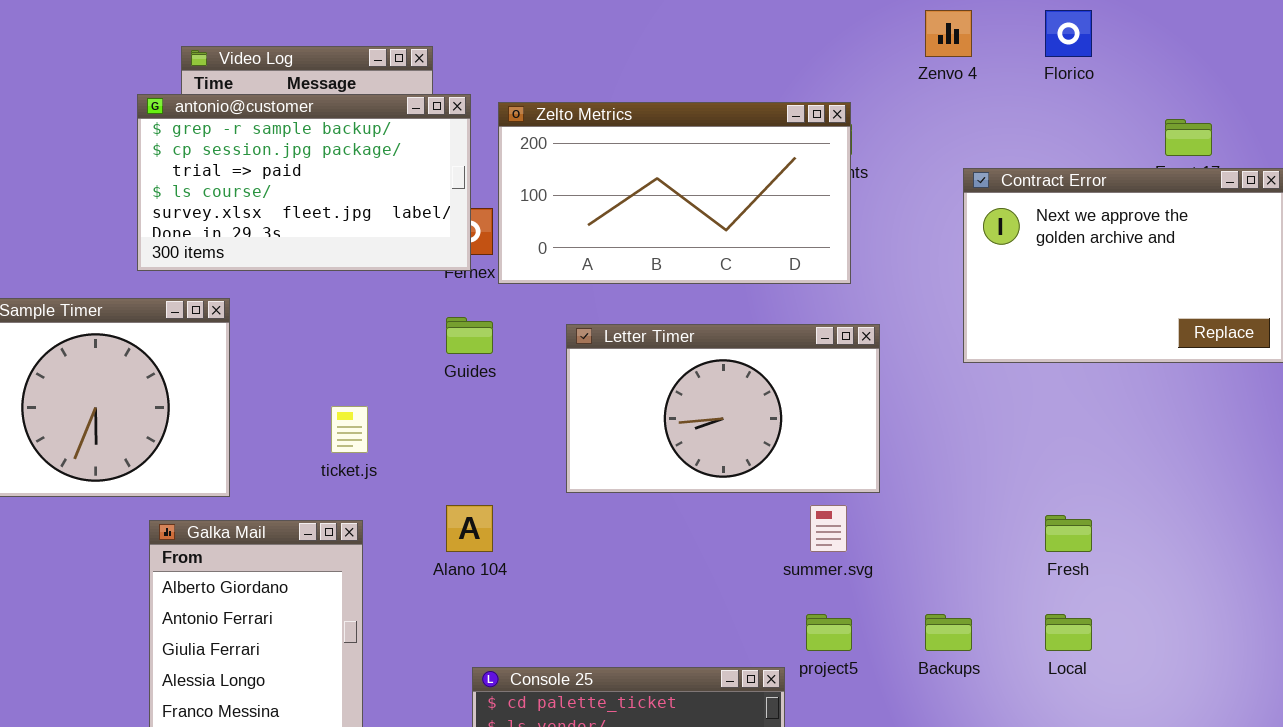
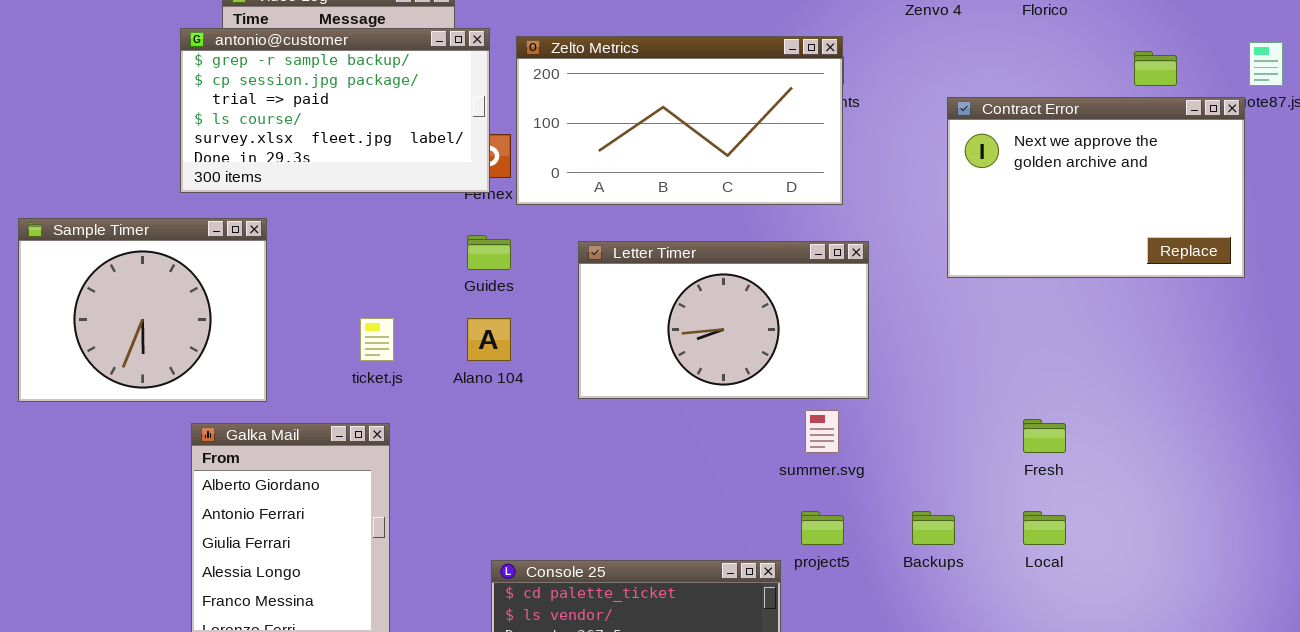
Alano 104: [446,505,493,552] -> [467,318,511,361], moved

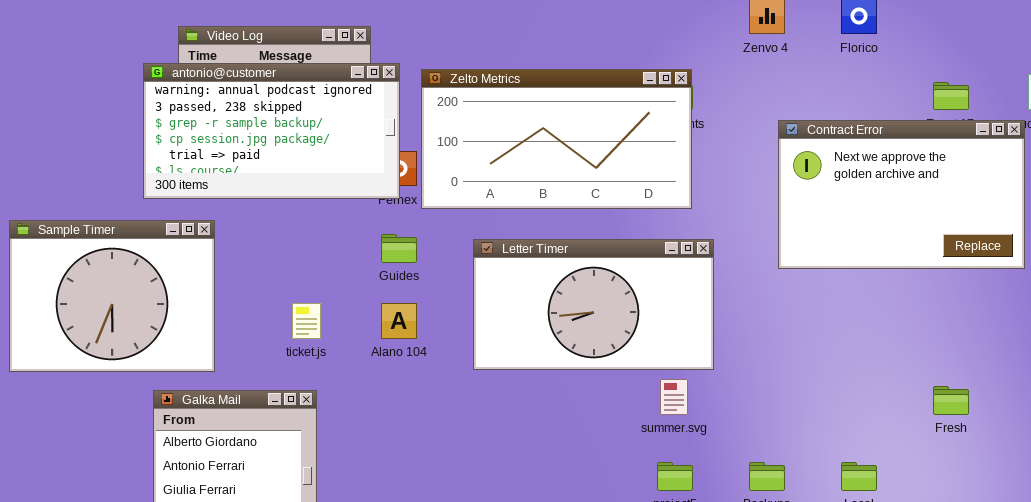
antonio@customer: [180,28,490,193] -> [143,63,400,199], scrolled up 2 rows
Fresh: [1023,419,1066,453] -> [933,386,969,415], moved

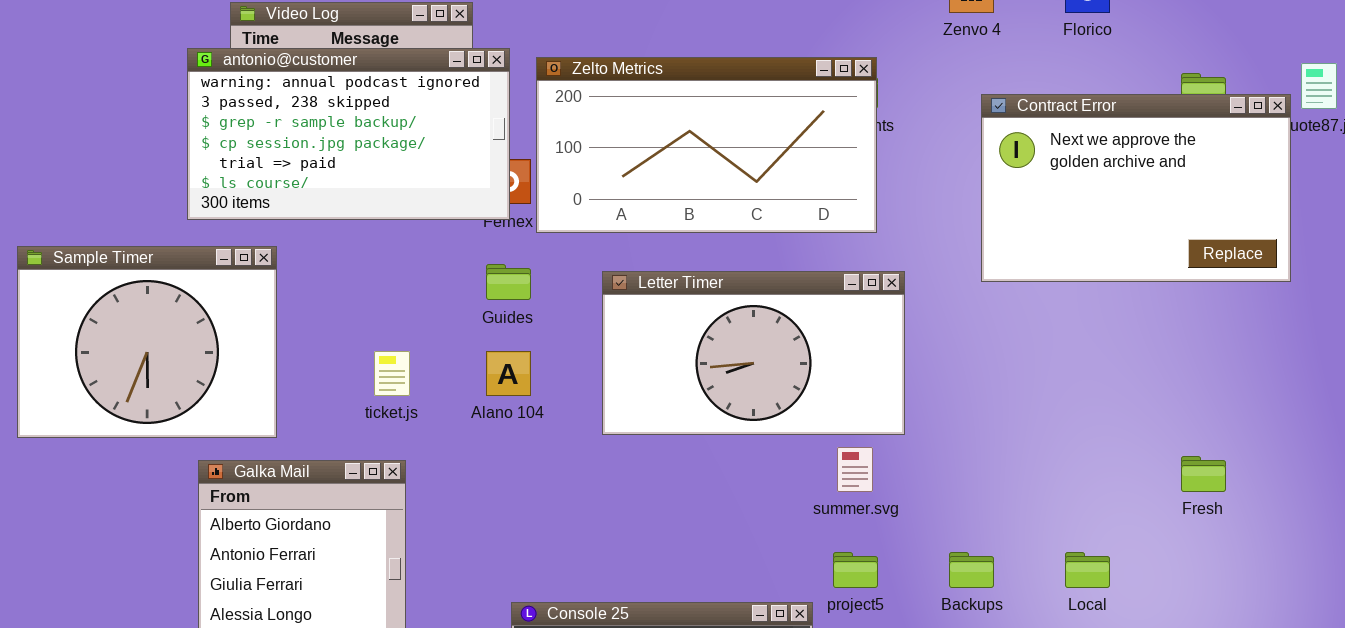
Contract Error: [778,120,1025,269] -> [981,94,1291,282], moved

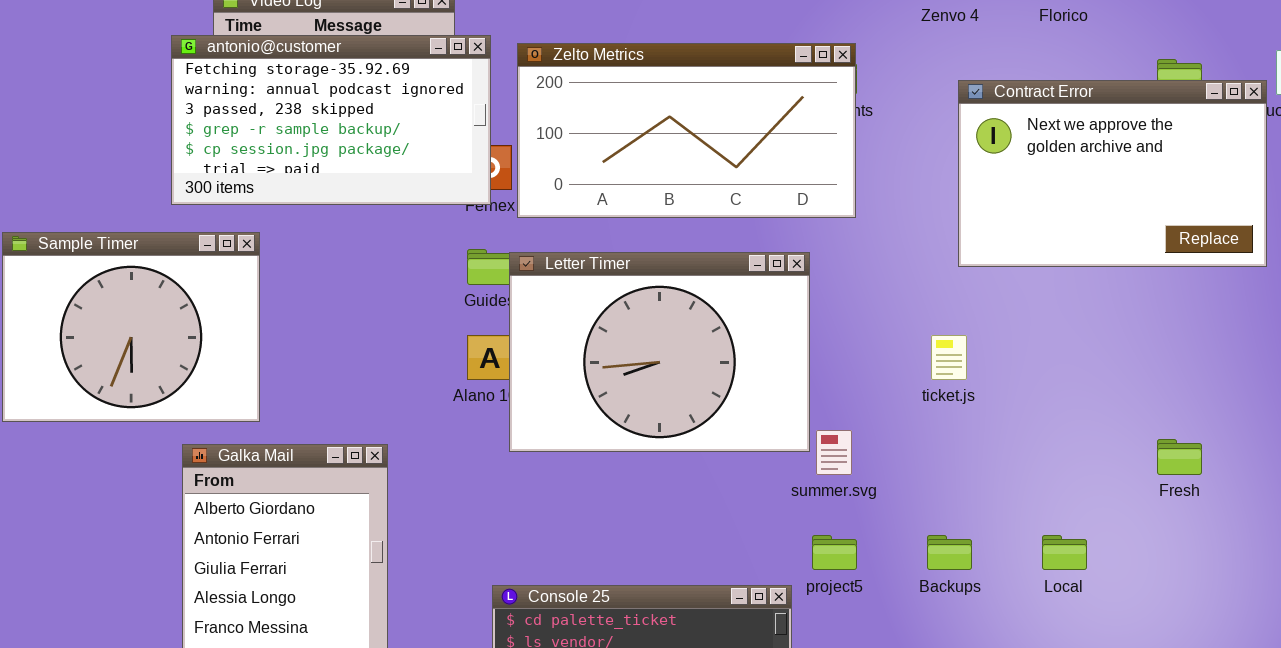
antonio@customer: [187,48,510,220] -> [171,35,491,205], scrolled up 1 row
Letter Timer: [602,271,905,435] -> [509,252,810,452], moved, resized
ticket.js: [374,351,410,396] -> [931,335,967,380], moved

